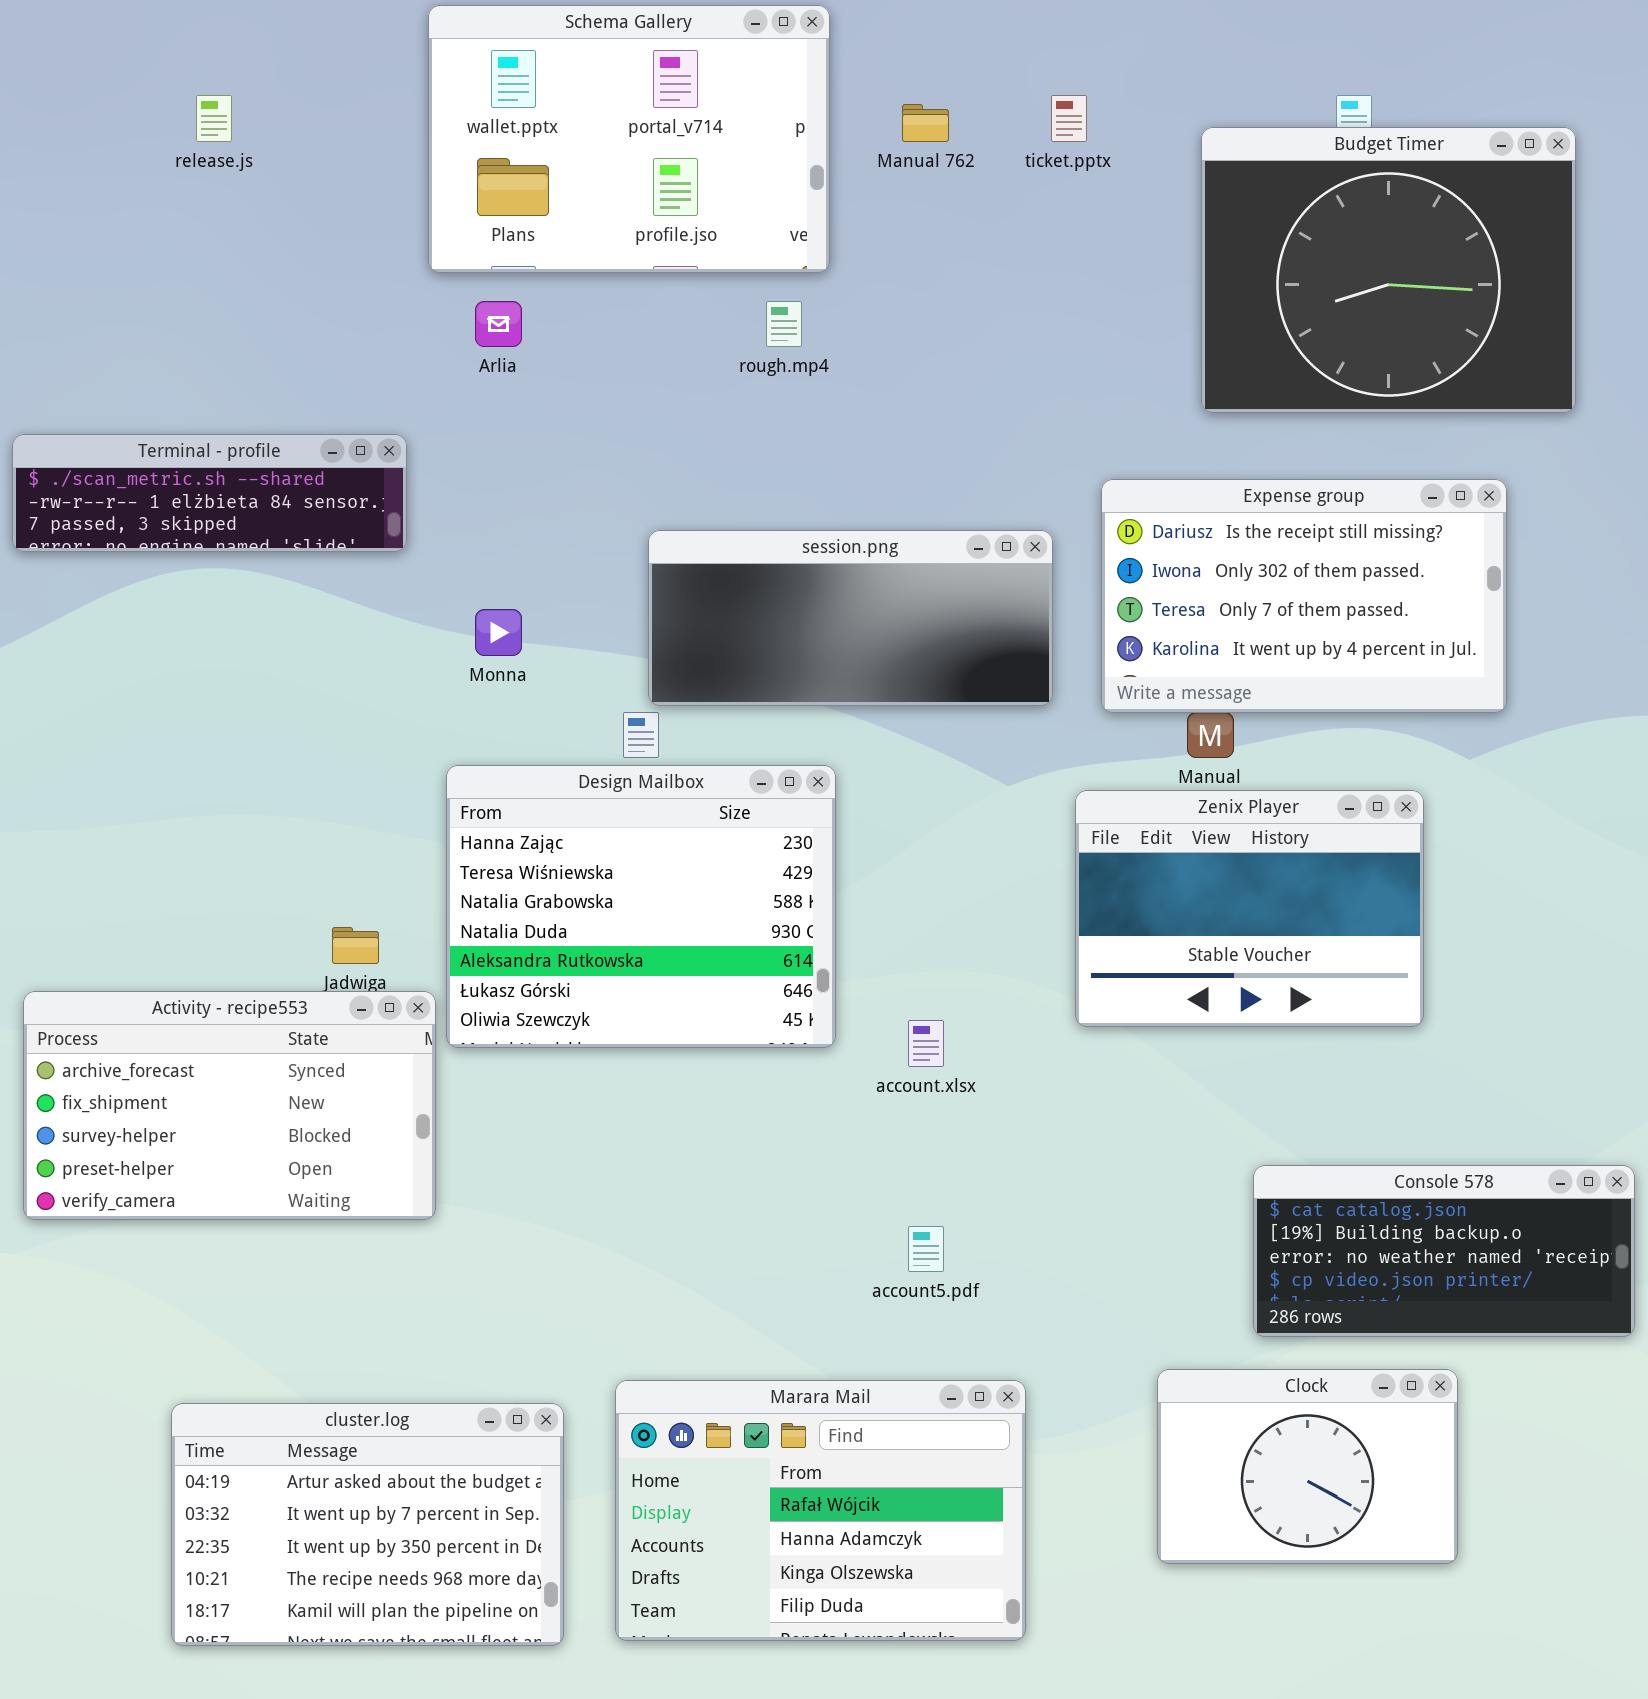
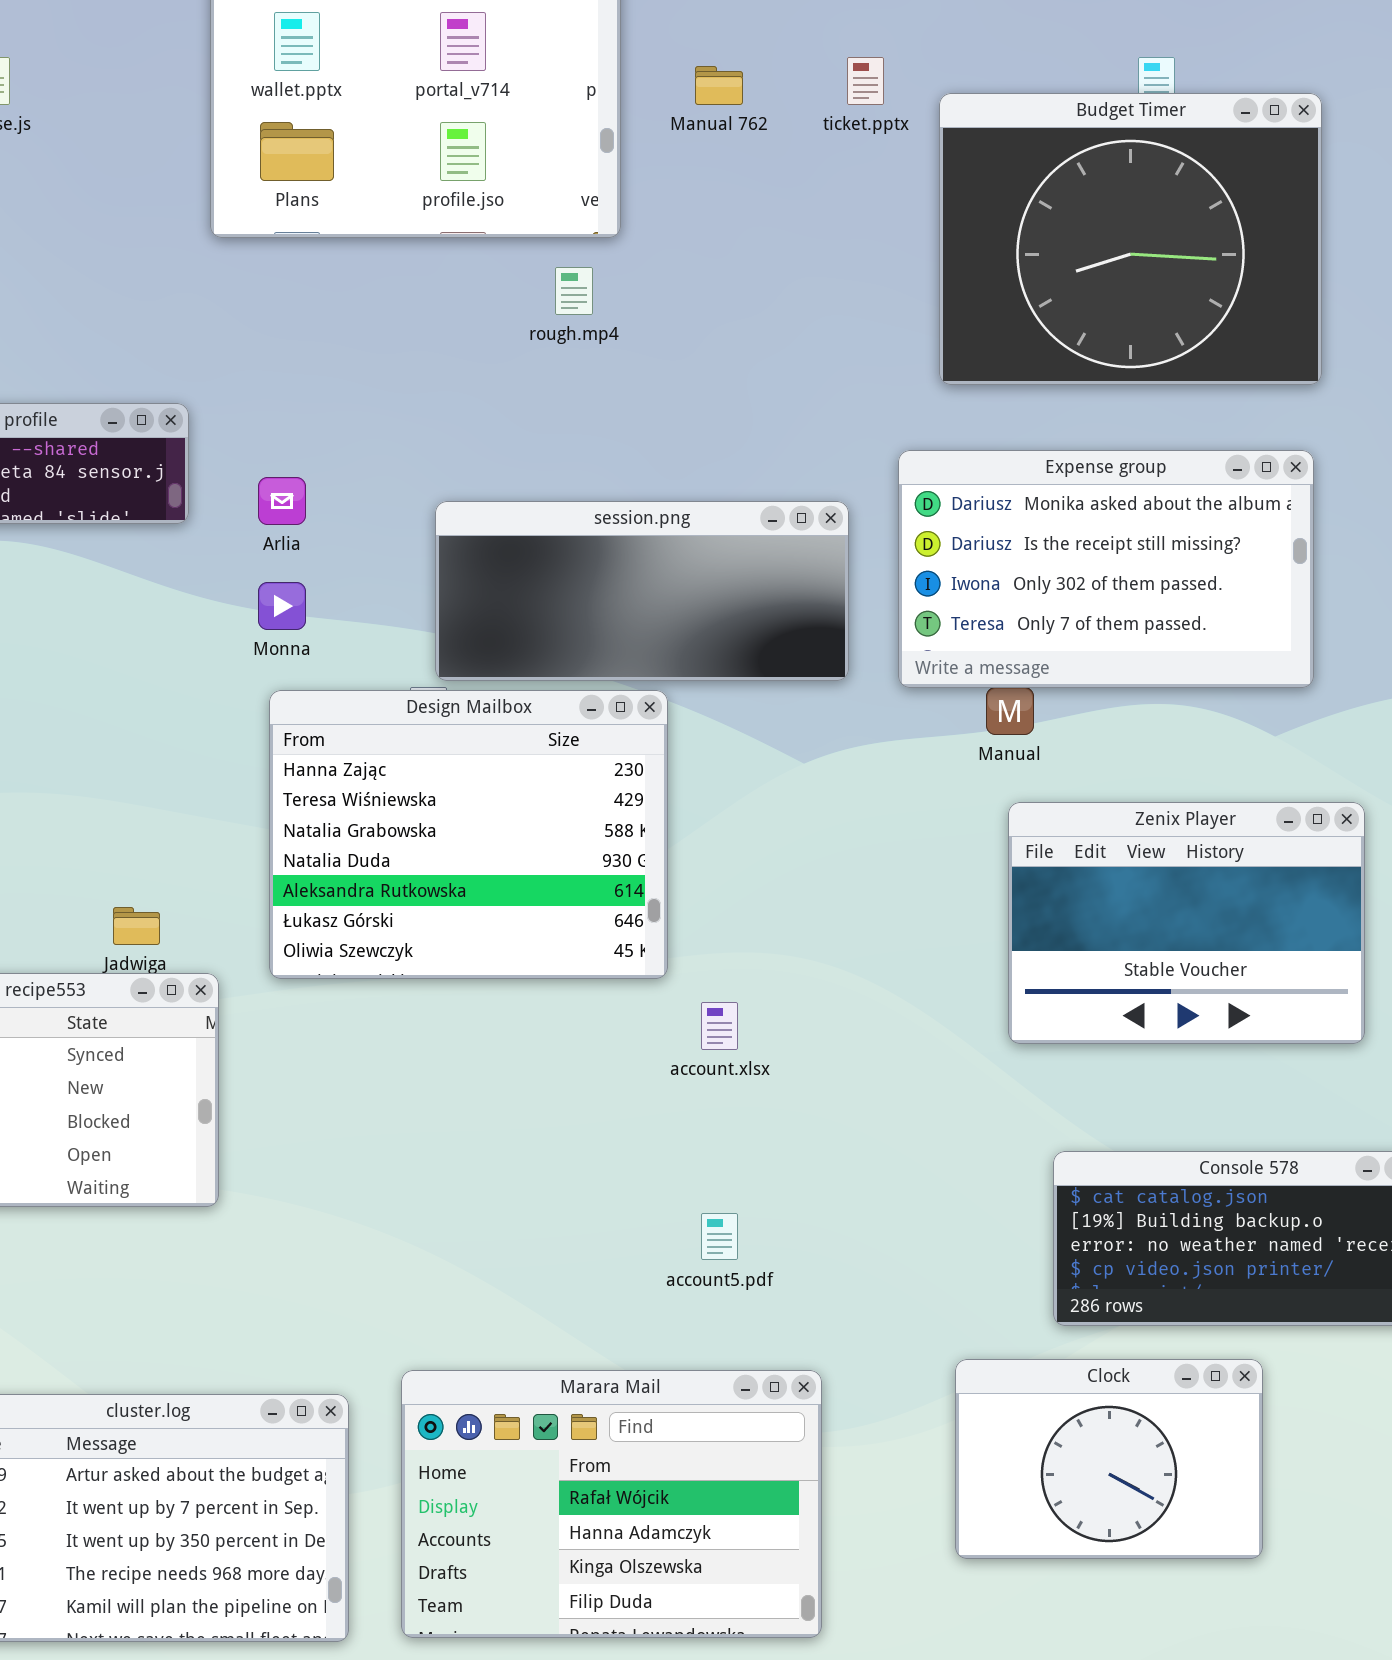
Budget Timer: [1201,127,1576,413] -> [939,93,1322,385], moved
Arlia: [475,301,522,347] -> [258,477,306,525], moved
Expense group: [1101,479,1507,713] -> [898,450,1314,688], scrolled up 1 row
Design Mailbox: [446,765,836,1048] -> [269,690,668,979], moved
Zenix Player: [1075,790,1424,1027] -> [1008,802,1365,1044], moved

